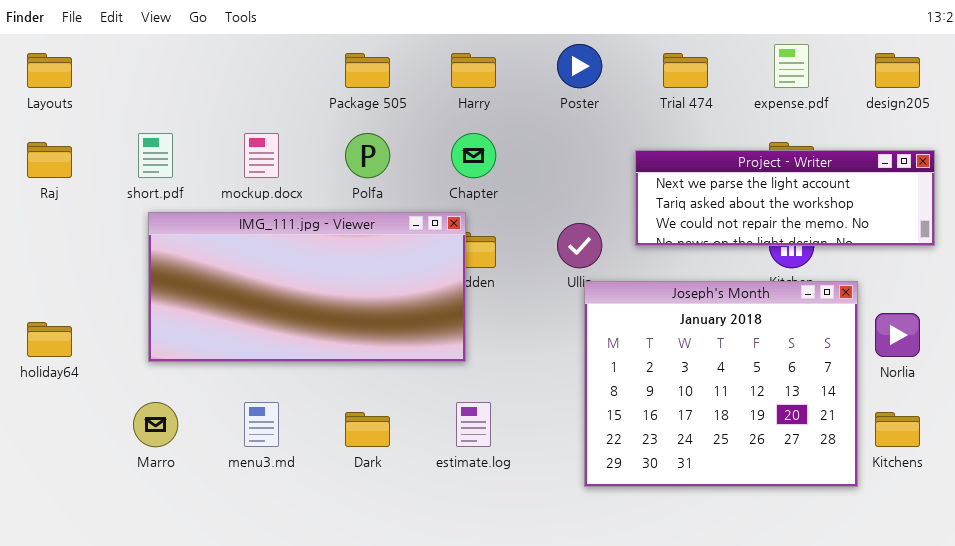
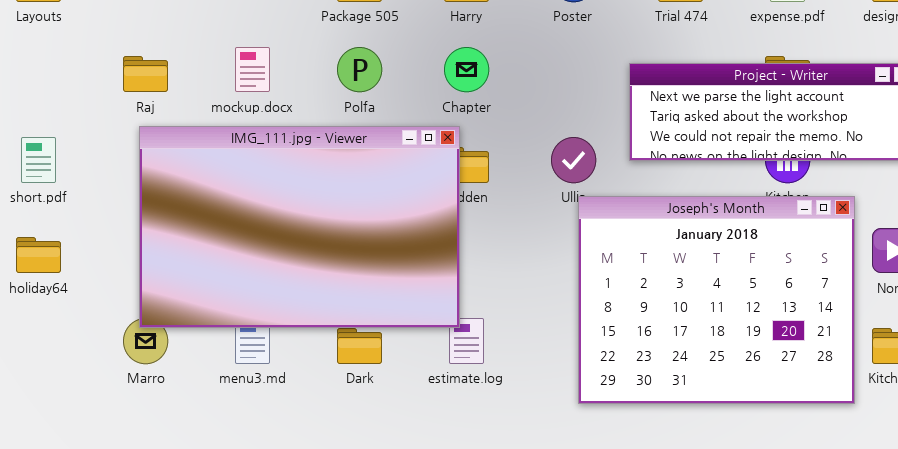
short.pdf: [138,133,173,178] -> [21,137,56,183], moved
Raj: [27,142,72,178] -> [123,56,168,92], moved
IMG_111.jpg - Viewer: [148,212,466,362] -> [139,126,460,328], resized

